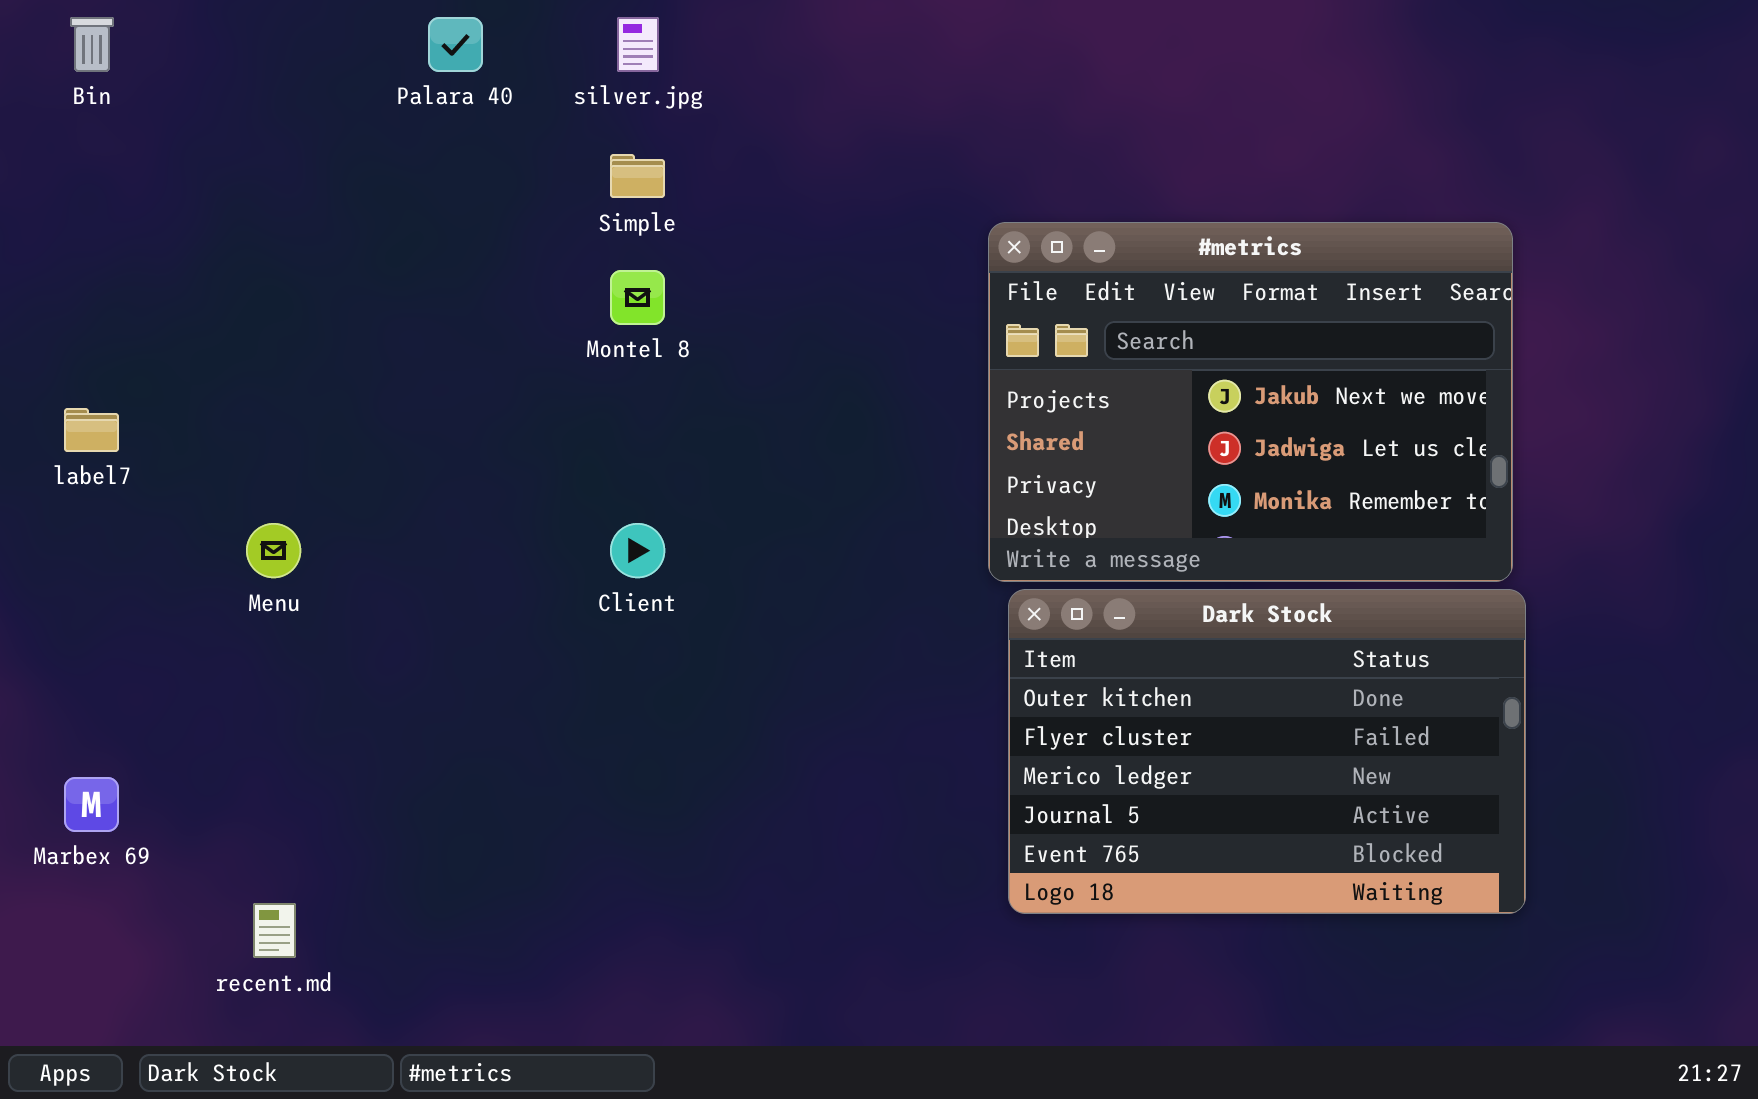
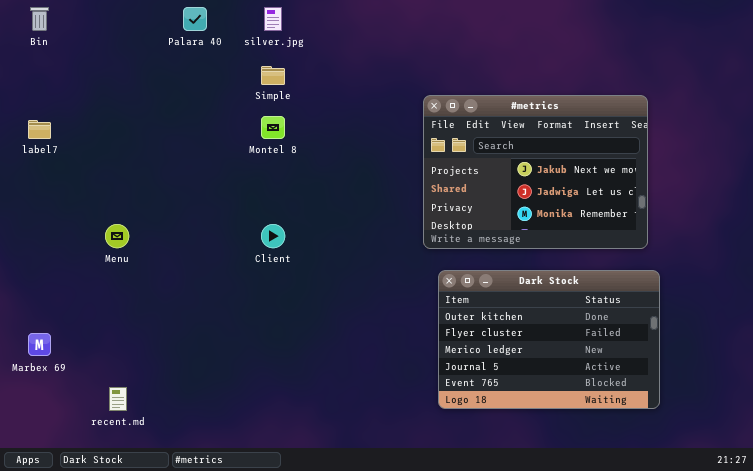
label7: [64,408,119,452] -> [28,120,51,139], moved
Dark Stock: [1008,589,1526,914] -> [438,270,660,409], moved

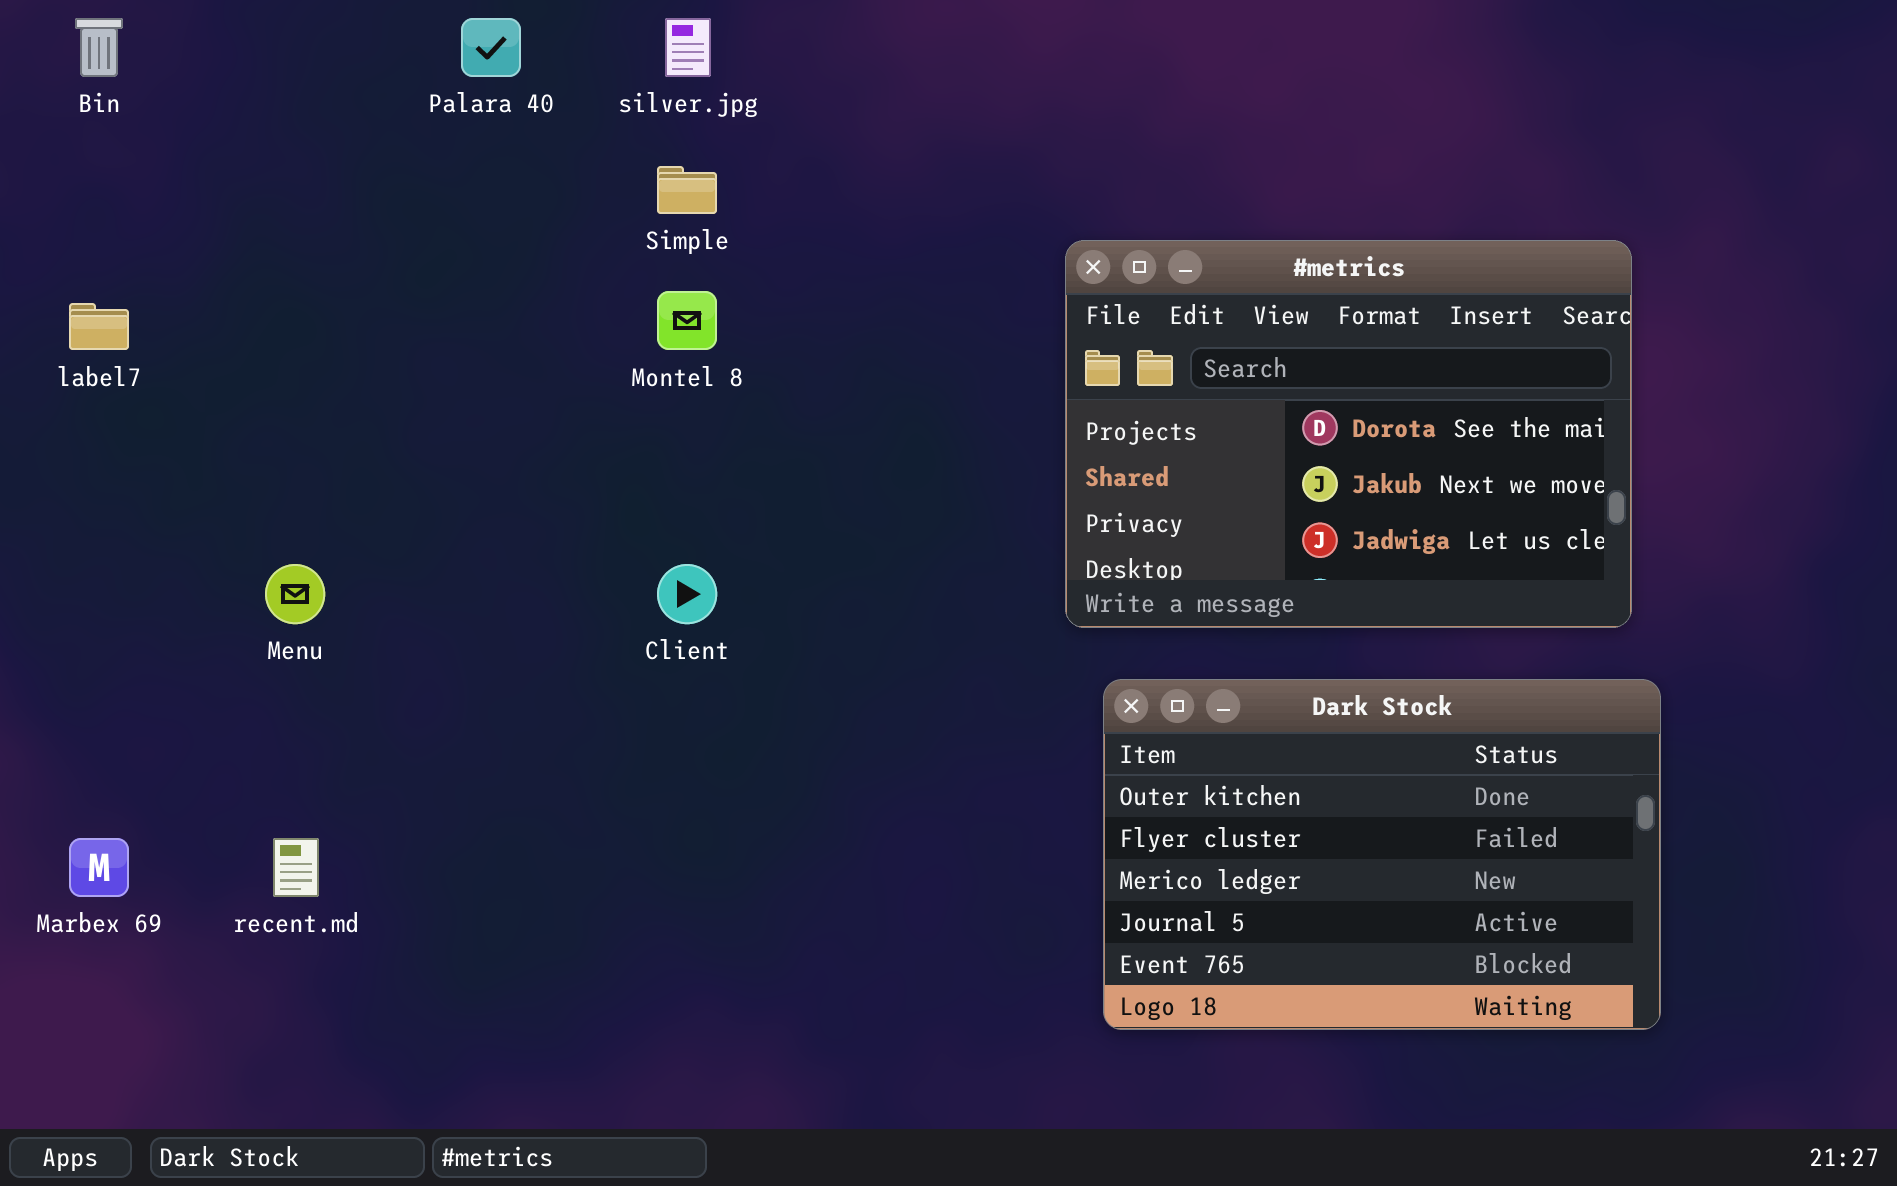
#metrics: [423,95,648,249] -> [1065,240,1632,628], scrolled up 1 row
recent.md: [109,387,127,411] -> [273,838,319,897], moved

